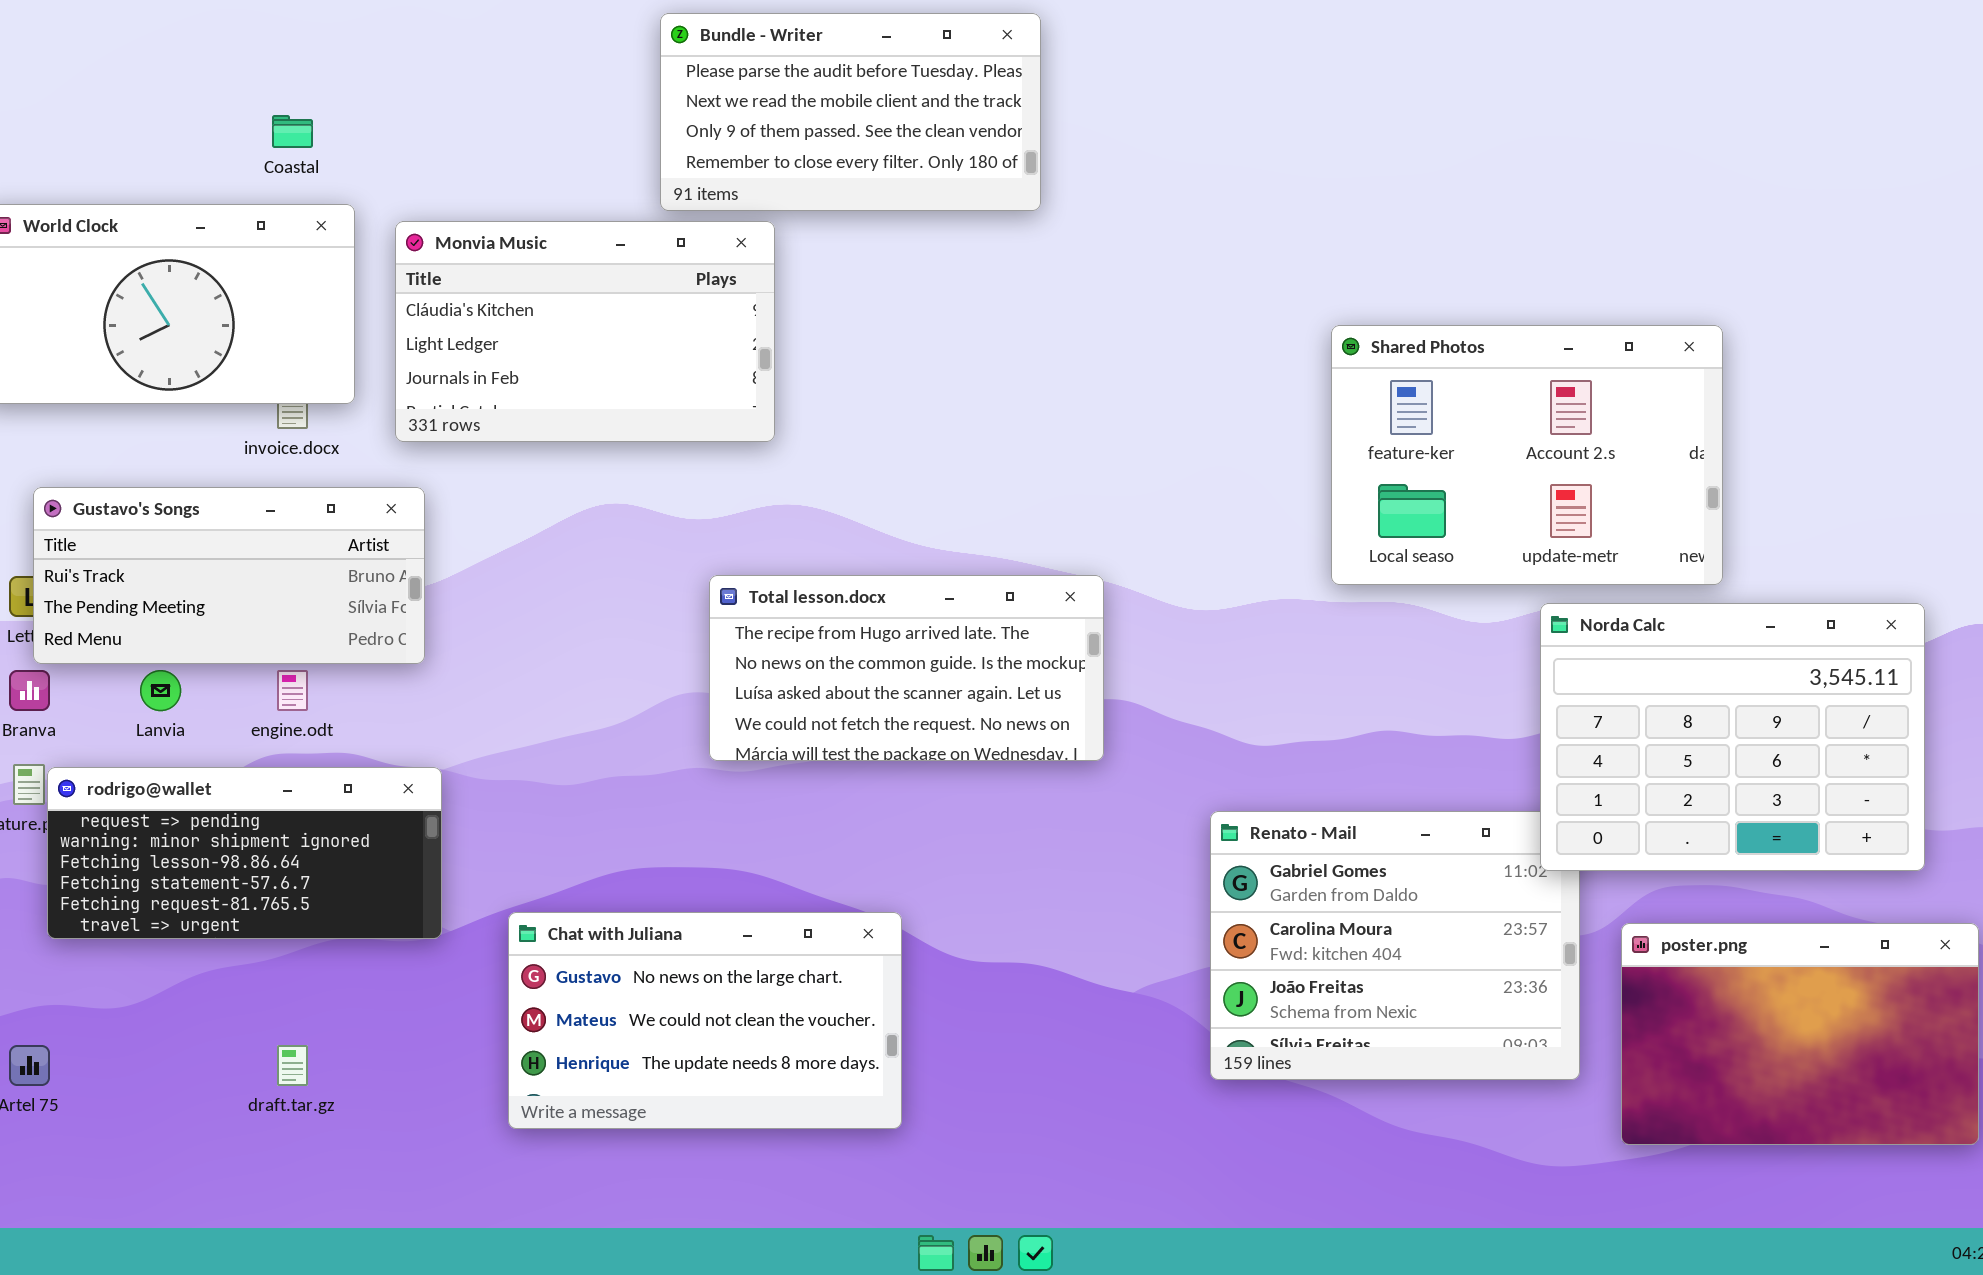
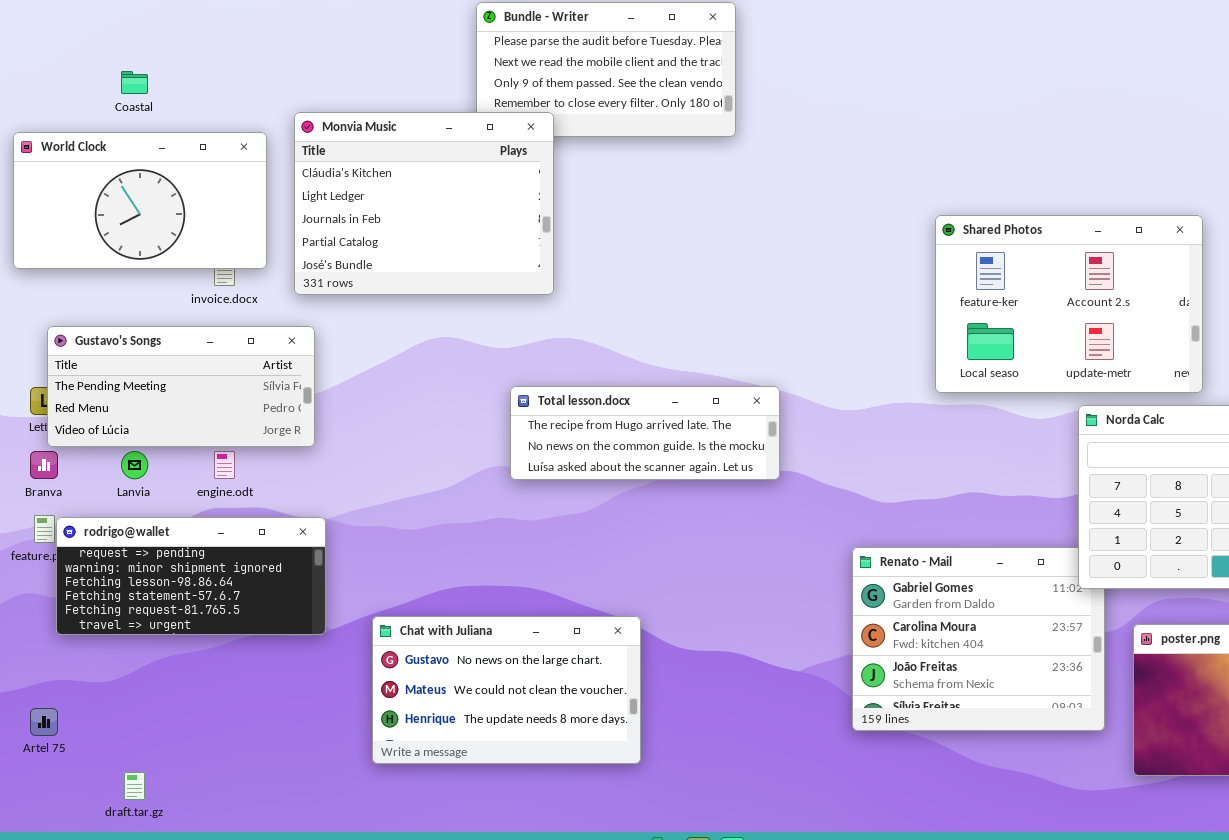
Coastal: [272,115,313,148] -> [121,71,148,94], moved
Monvia Music: [395,221,775,442] -> [294,112,554,295], resized
Gustavo's Songs: [33,487,425,664] -> [47,326,315,447], scrolled down 1 row
Total lesson.docx: [709,575,1104,761] -> [510,386,780,480], resized
draft.tar.gz: [277,1045,308,1086] -> [124,772,145,800], moved

